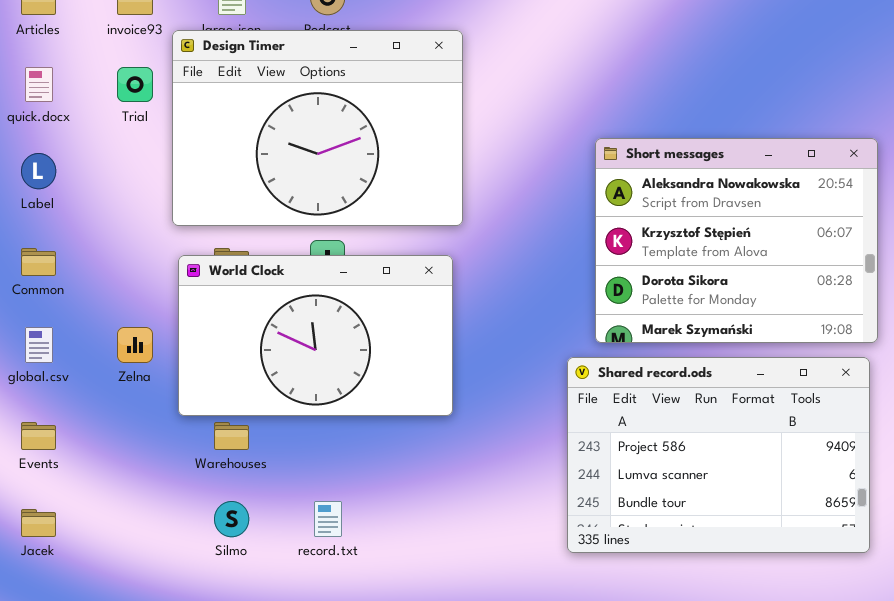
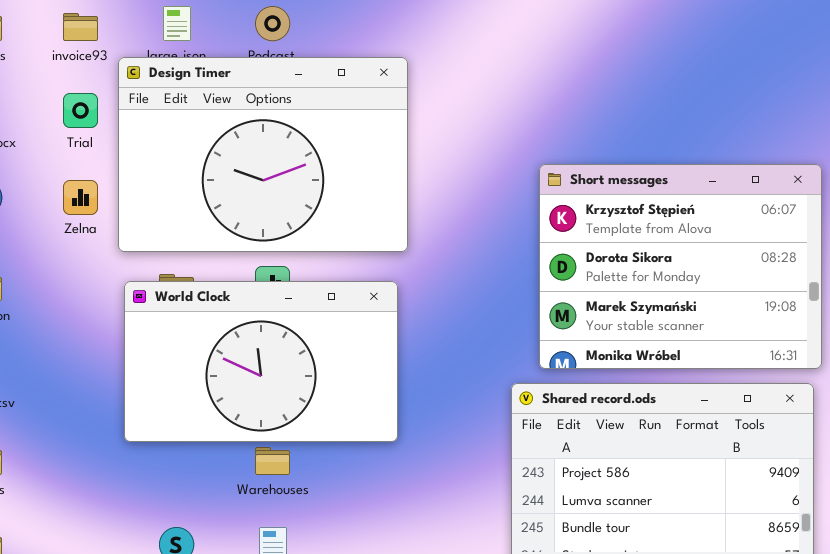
Short messages: [595,138,878,343] -> [539,164,822,369], scrolled down 1 row
Zelna: [117,327,153,363] -> [63,180,98,215], moved
Warehouses: [214,422,249,450] -> [255,447,290,475], moved

